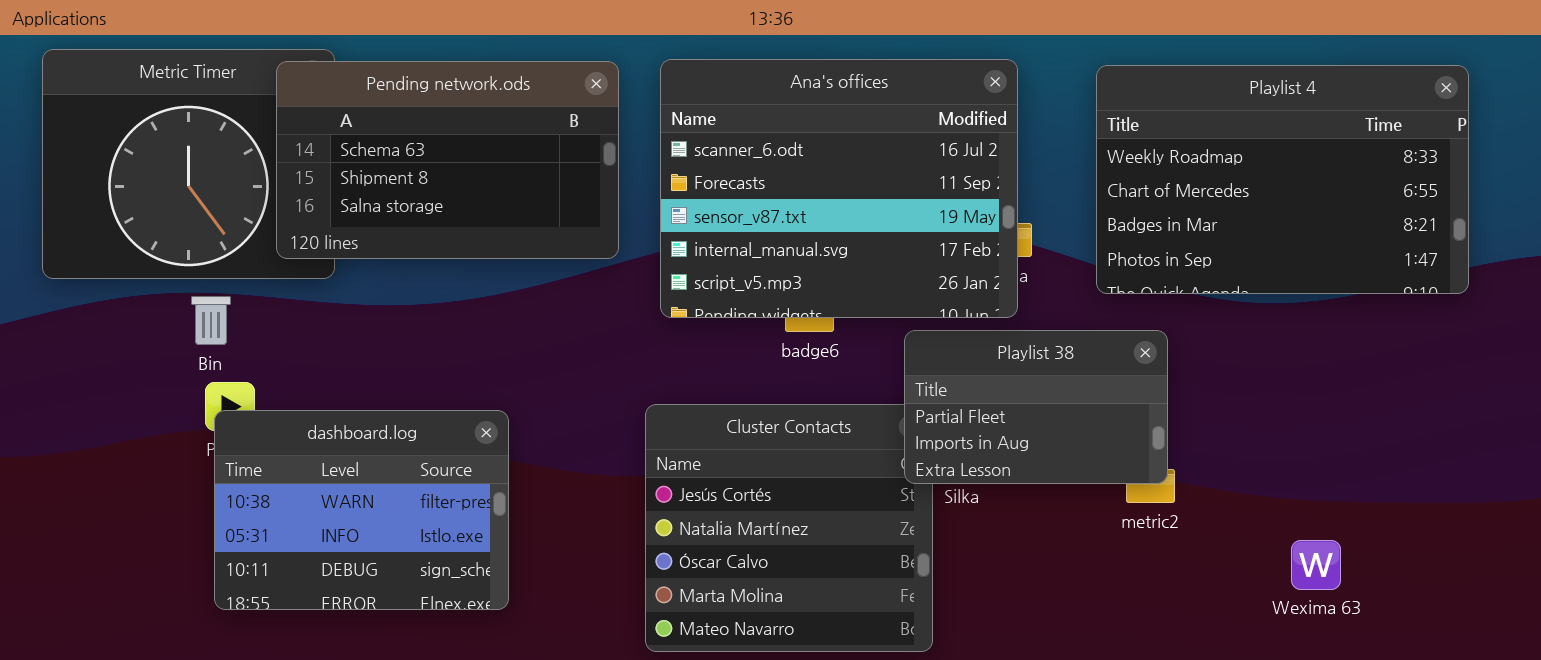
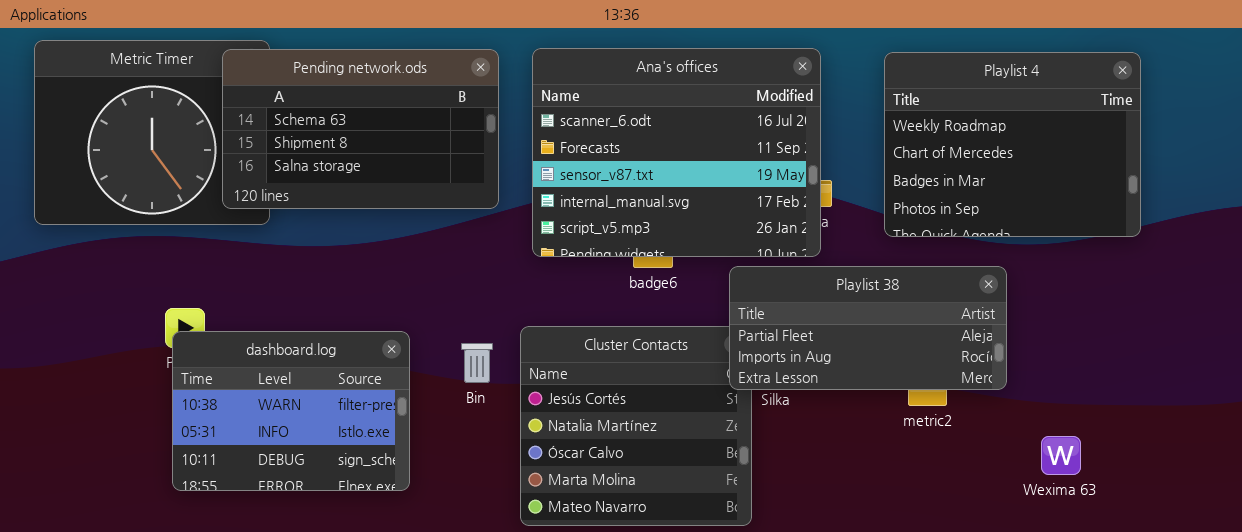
Playlist 4: [1096,65,1469,294] -> [884,52,1141,237], resized
Bin: [191,296,231,345] -> [461,343,493,383], moved
Playlist 38: [904,330,1168,484] -> [729,266,1007,390], resized

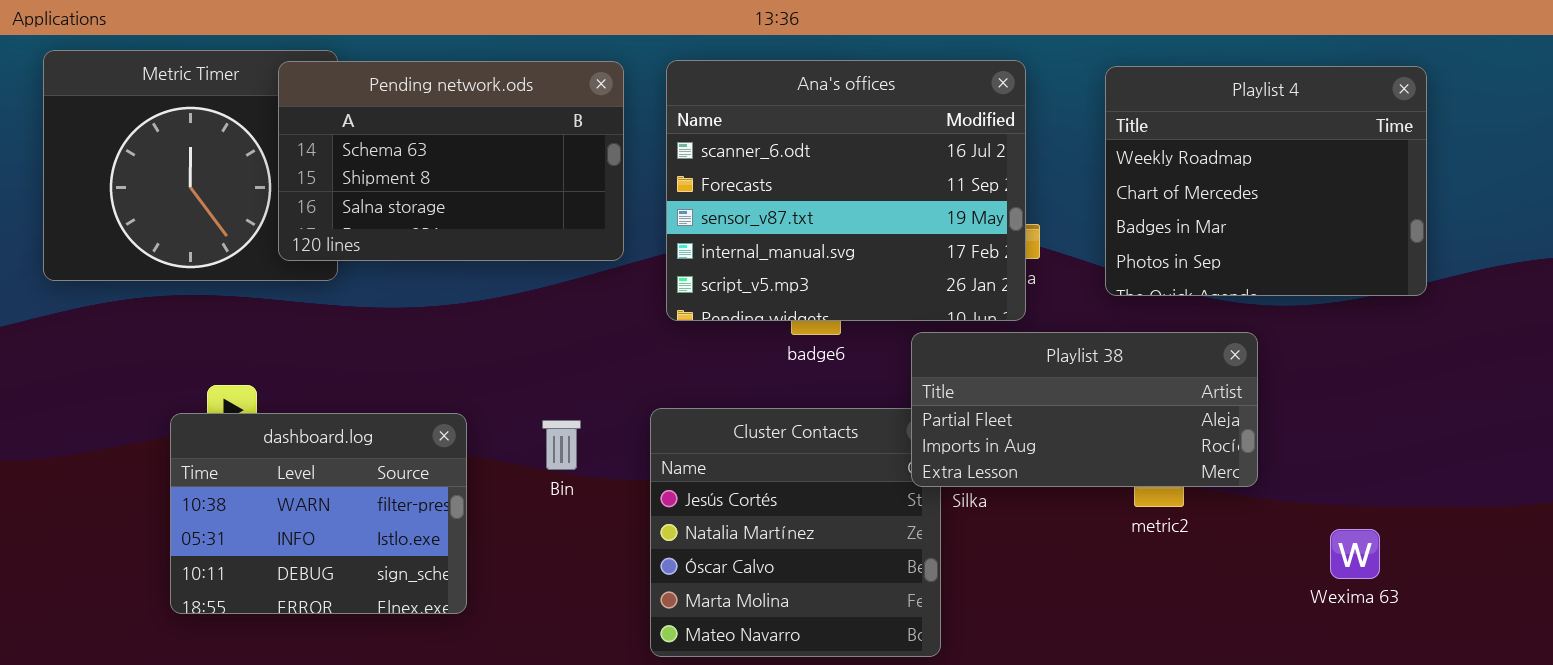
dashboard.log: [172,331,410,491] -> [170,413,467,614], moved
Bin: [461,343,493,383] -> [542,420,581,470], moved
Wexima 63: [1041,436,1081,475] -> [1330,529,1380,579], moved

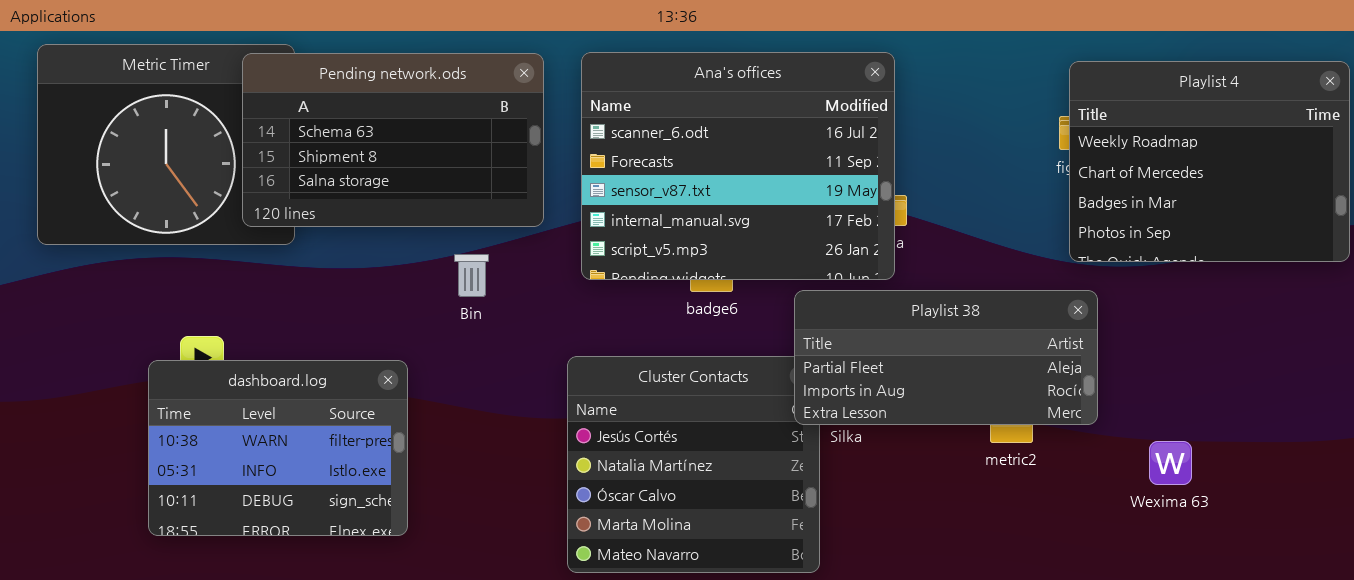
Playlist 4: [1105,66,1427,296] -> [1069,61,1350,262], moved
Bin: [542,420,581,470] -> [454,254,489,297], moved
Wexima 63: [1330,529,1380,579] -> [1149,441,1192,485], moved

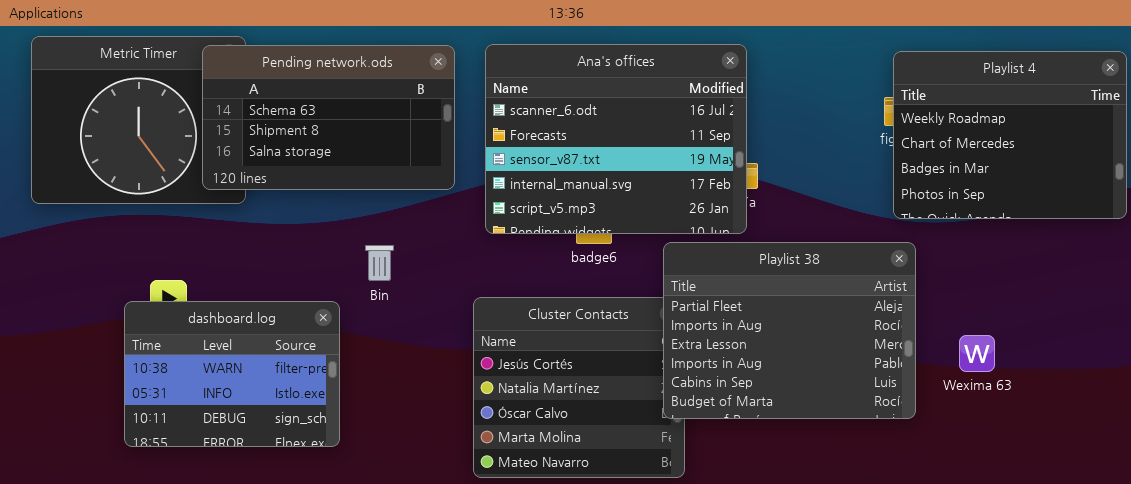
Bin: [454,254,489,297] -> [365,245,394,281], moved
Playlist 38: [794,290,1098,425] -> [663,242,916,419], resized
Wexima 63: [1149,441,1192,485] -> [959,335,995,372], moved

